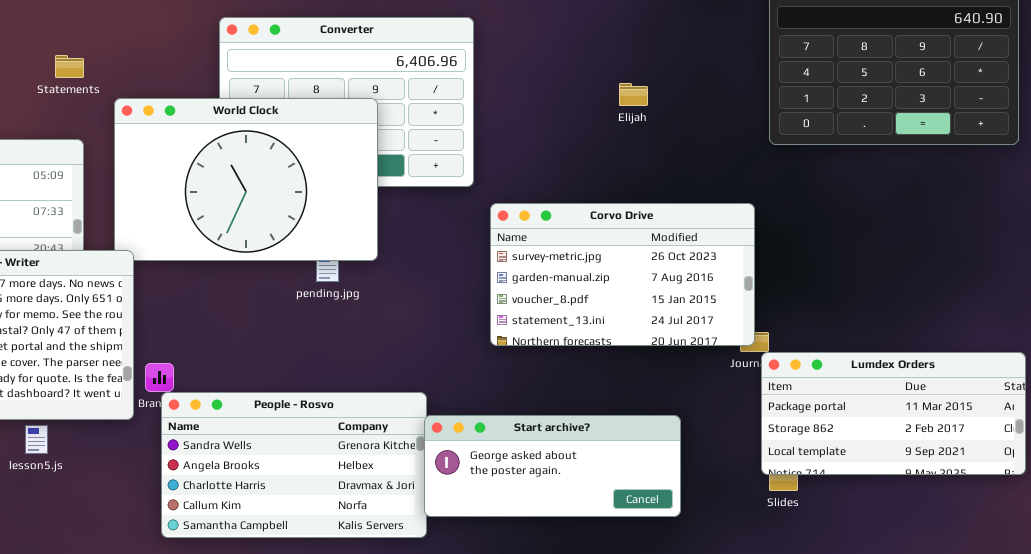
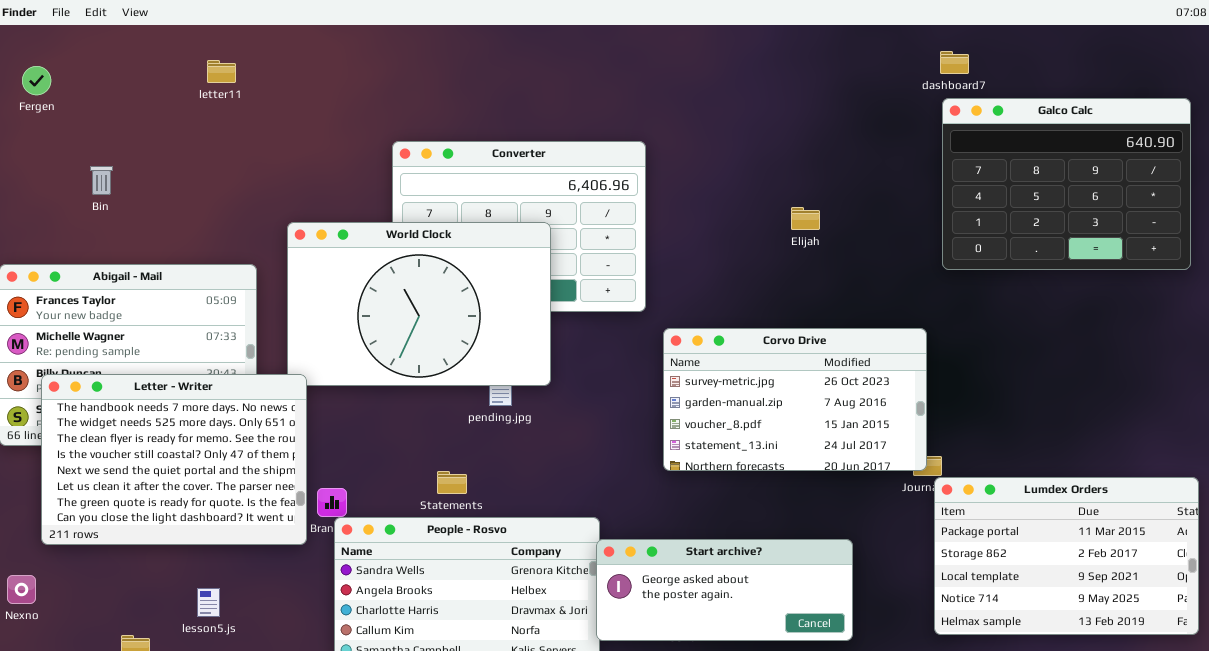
Statements: [55,55,84,78] -> [437,471,467,494], moved
Lumdex Orders: [761,352,1026,475] -> [934,477,1199,635], resized
lesson5.js: [25,425,48,454] -> [197,588,220,617], moved

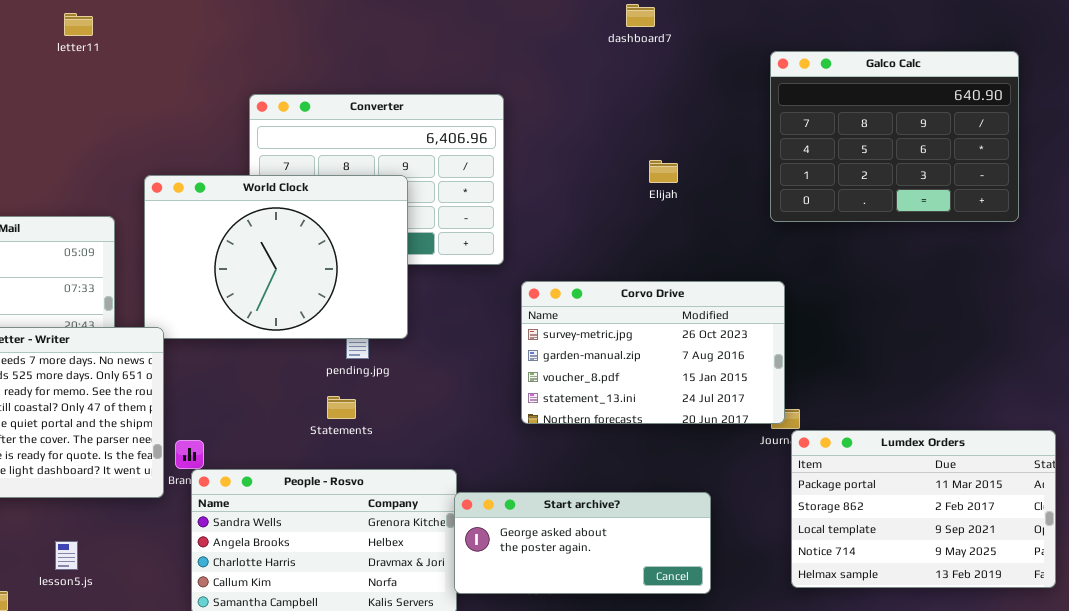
dashboard7: [940,51,969,74] -> [626,4,655,27], moved
Galco Calc: [942,98,1191,270] -> [770,51,1019,222], moved
Statements: [437,471,467,494] -> [327,396,356,419], moved

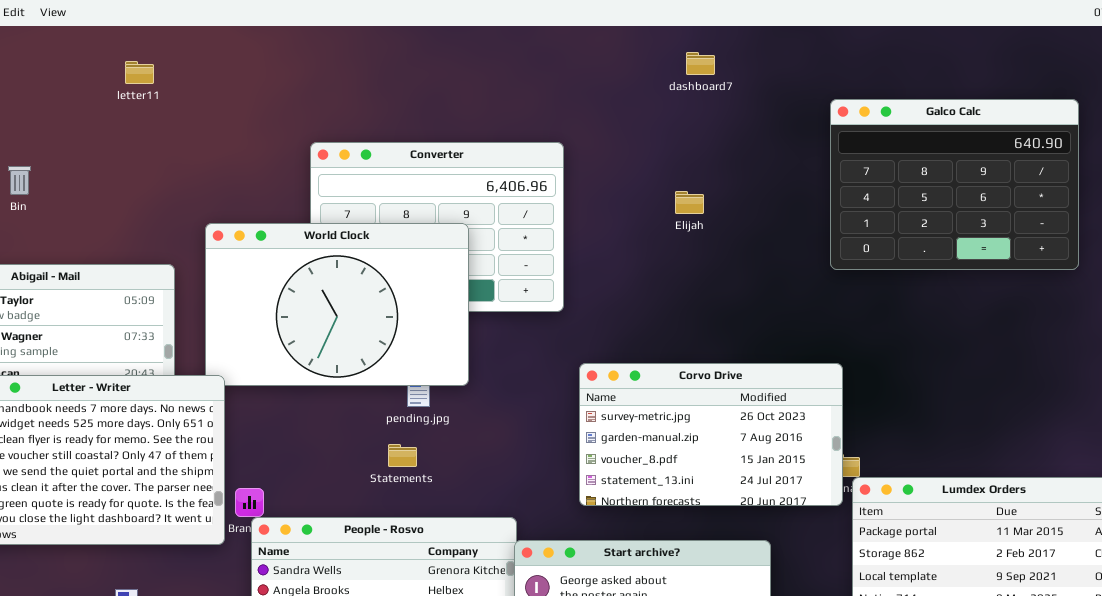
Elijah: [649,160,678,183] -> [675,191,704,214], moved
Corvo Drive: [521,281,785,424] -> [579,363,843,506], moved

